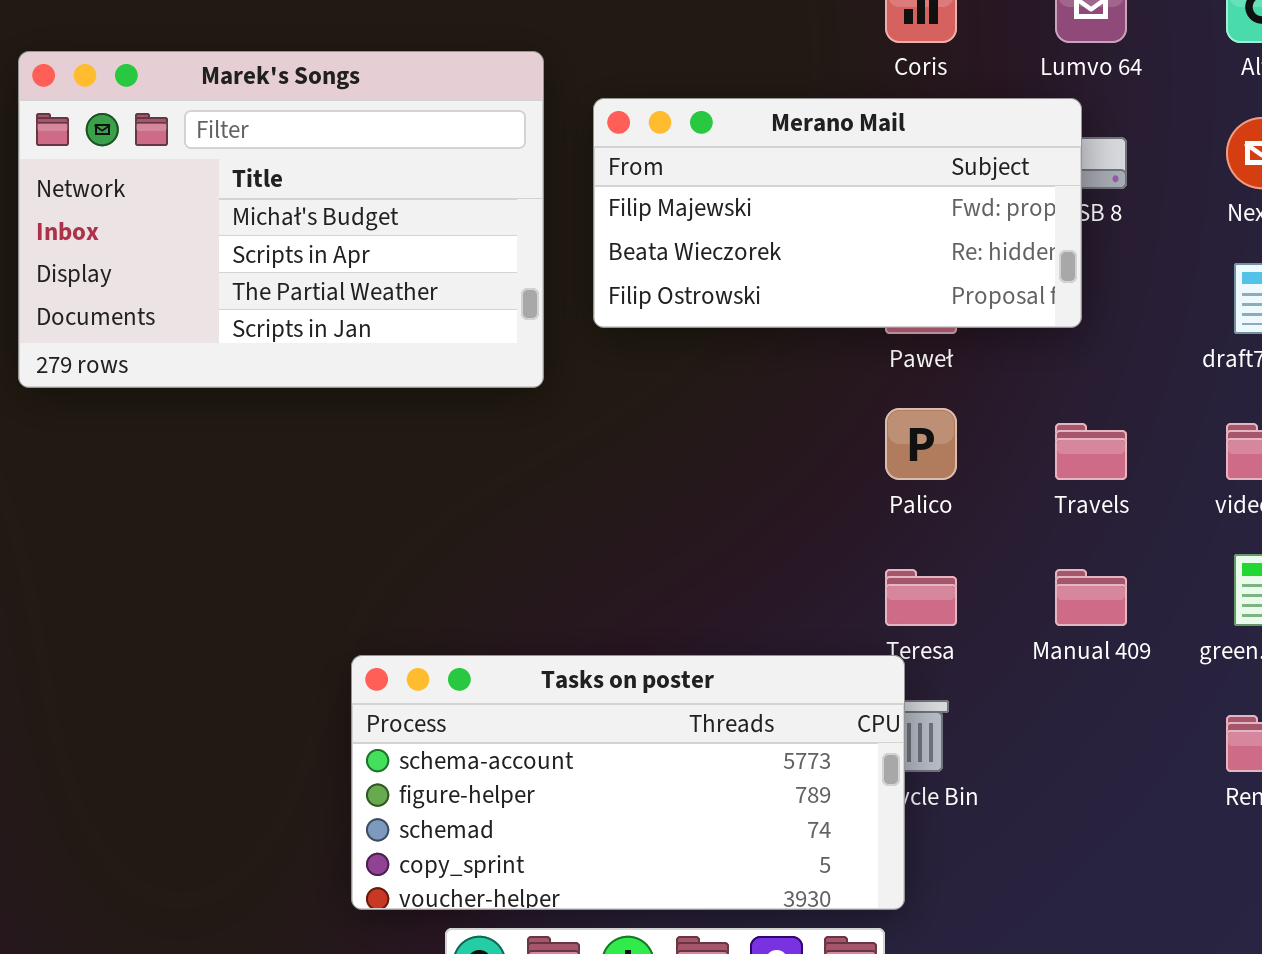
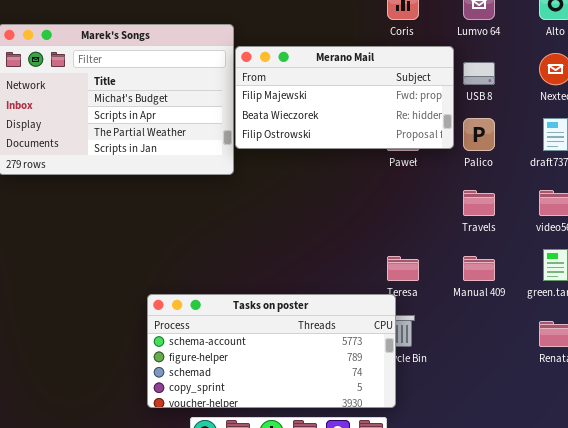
Merano Mail: [593,98,1082,328] -> [235,46,454,149], moved
Palico: [885,408,957,480] -> [463,118,495,151], moved

